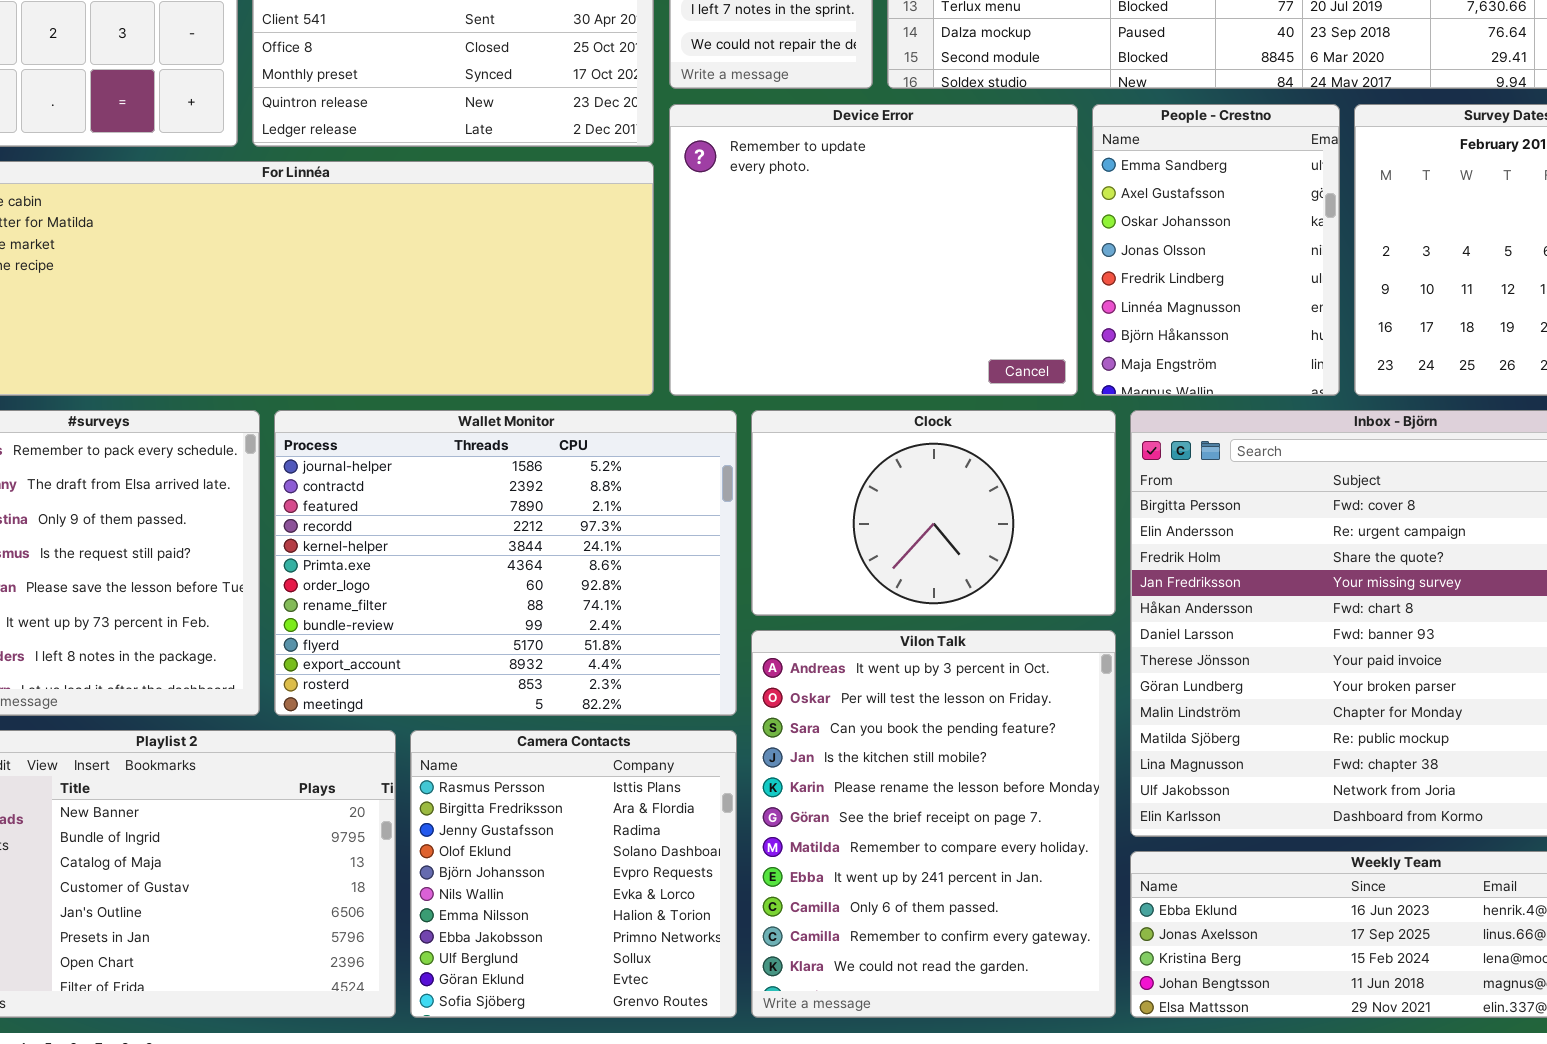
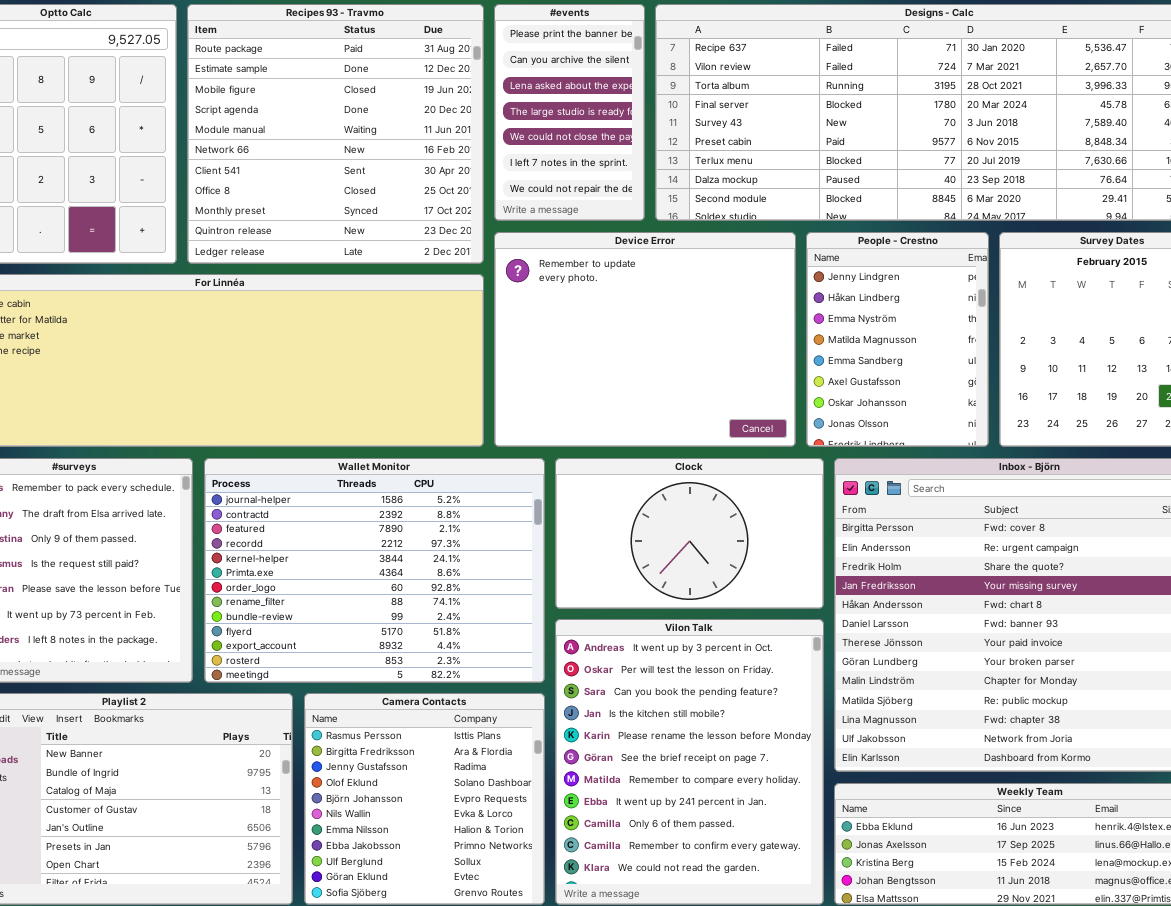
People - Crestno: [1092,104,1340,396] -> [806,232,989,447], scrolled up 4 rows

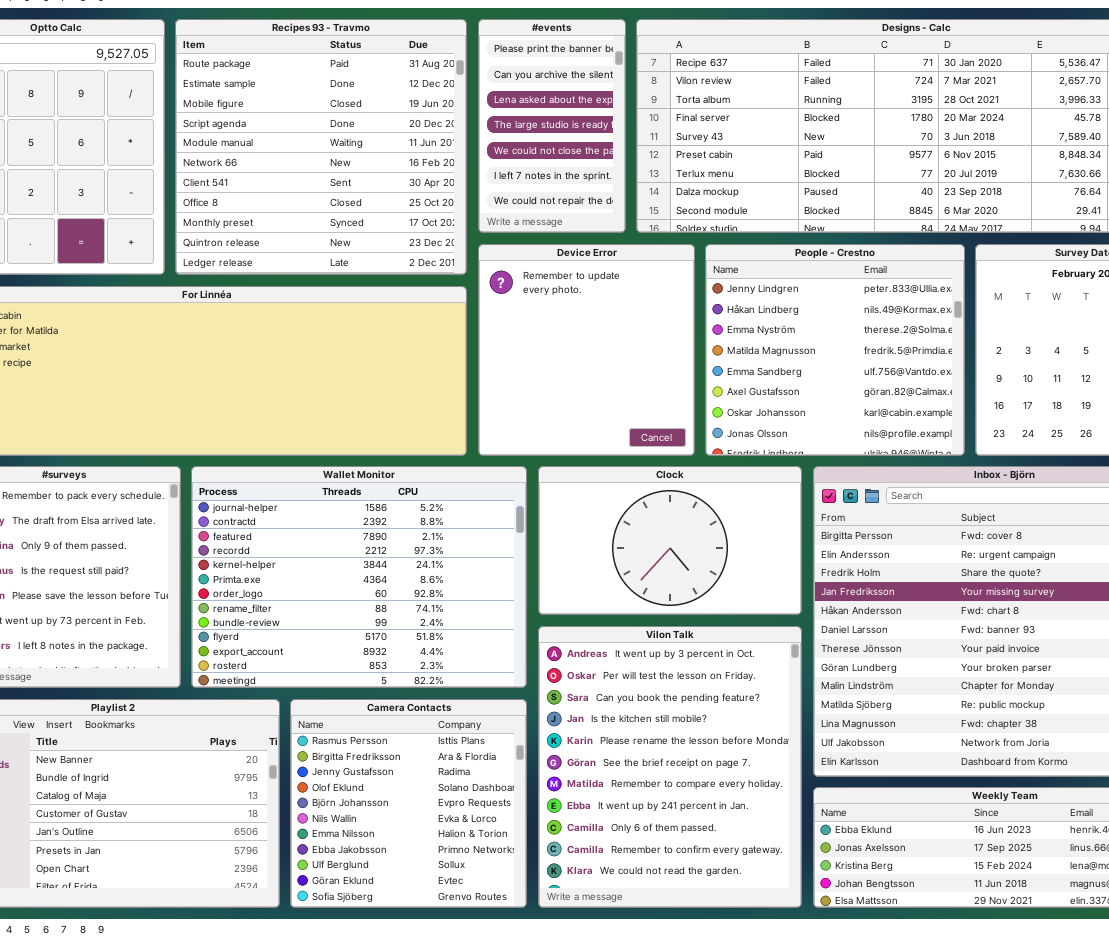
Device Error: [494,232,796,447] -> [478,244,695,456], resized
People - Crestno: [806,232,989,447] -> [705,244,965,456], resized

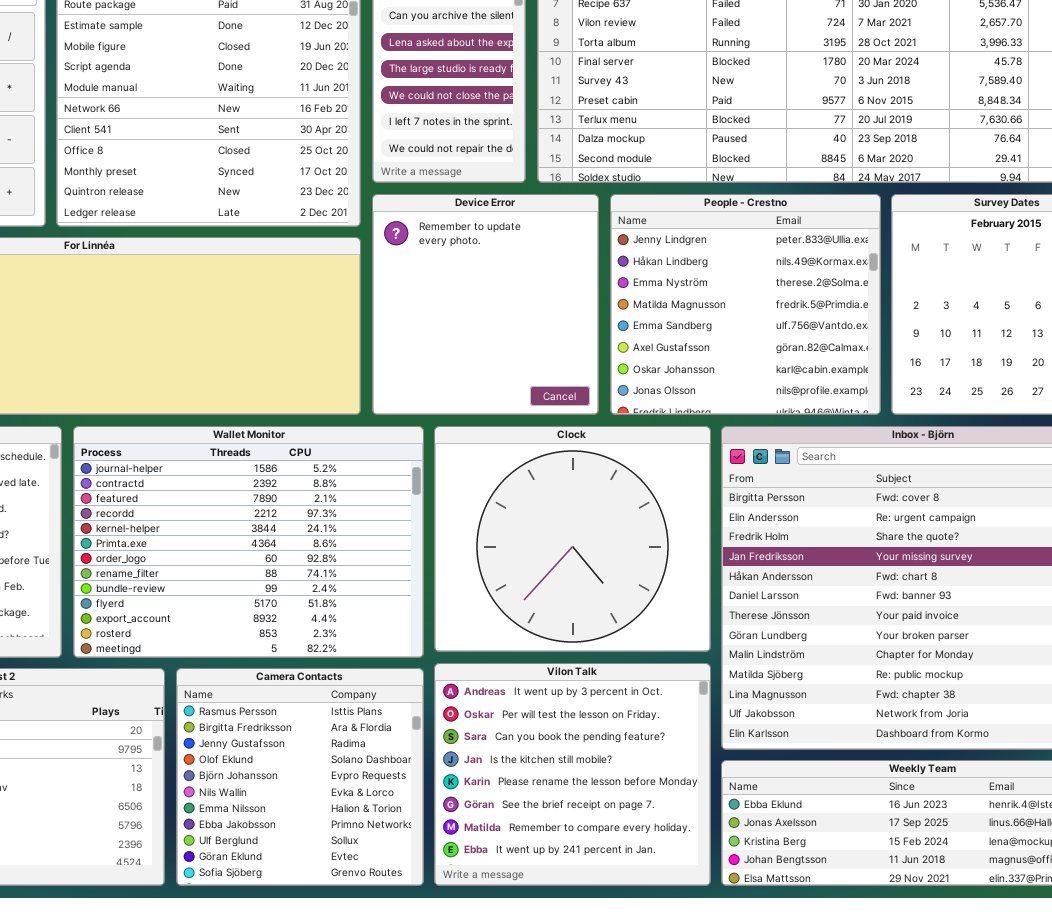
Clock: [538,466,802,615] -> [434,426,711,652], resized
Vilon Talk: [538,626,802,908] -> [434,663,711,886], resized

